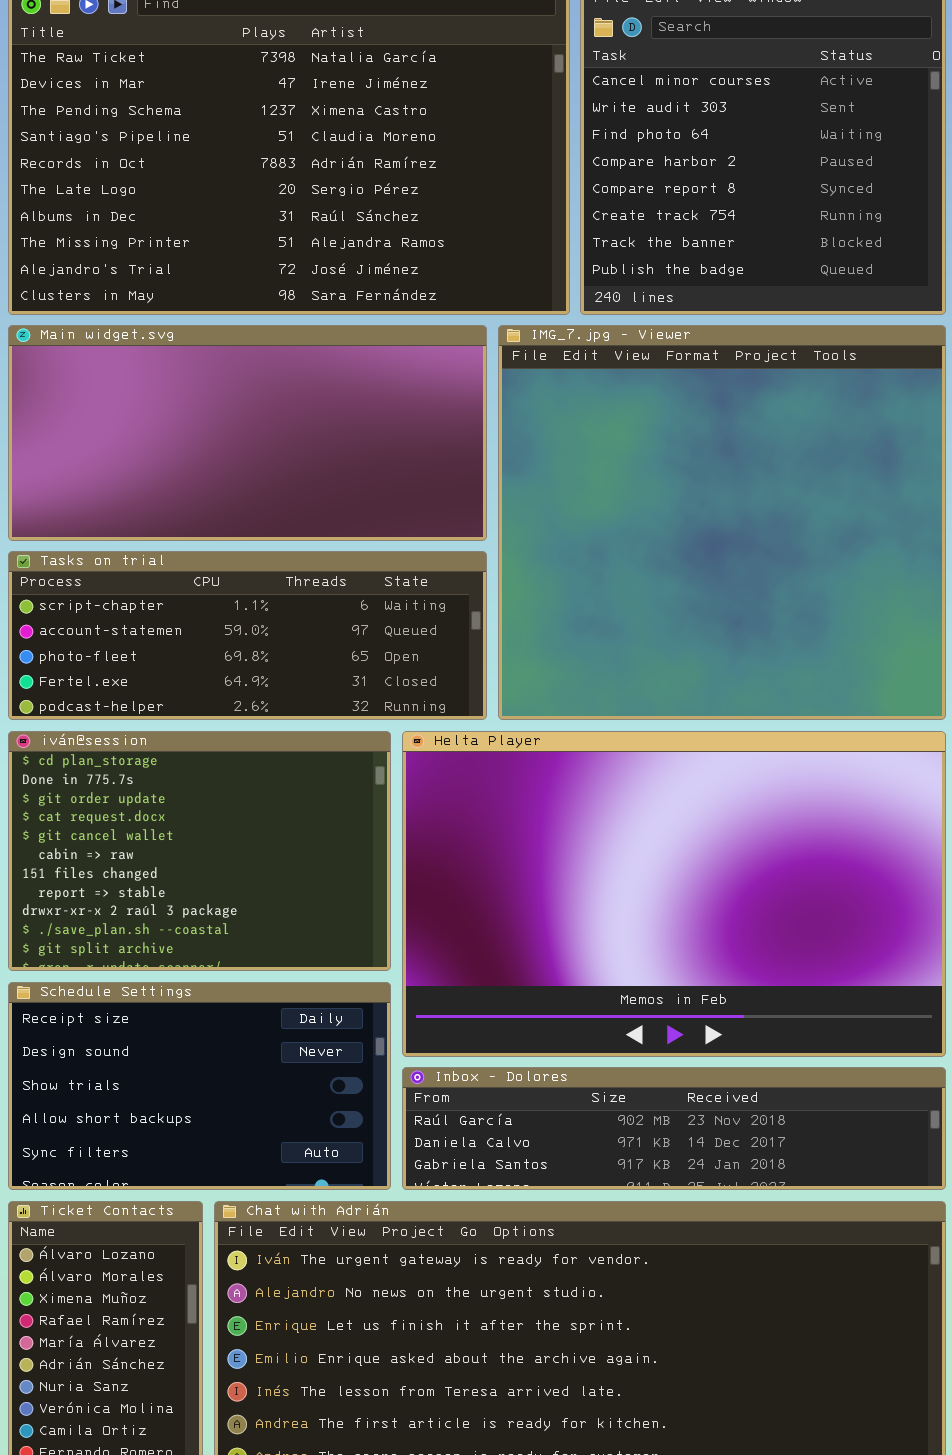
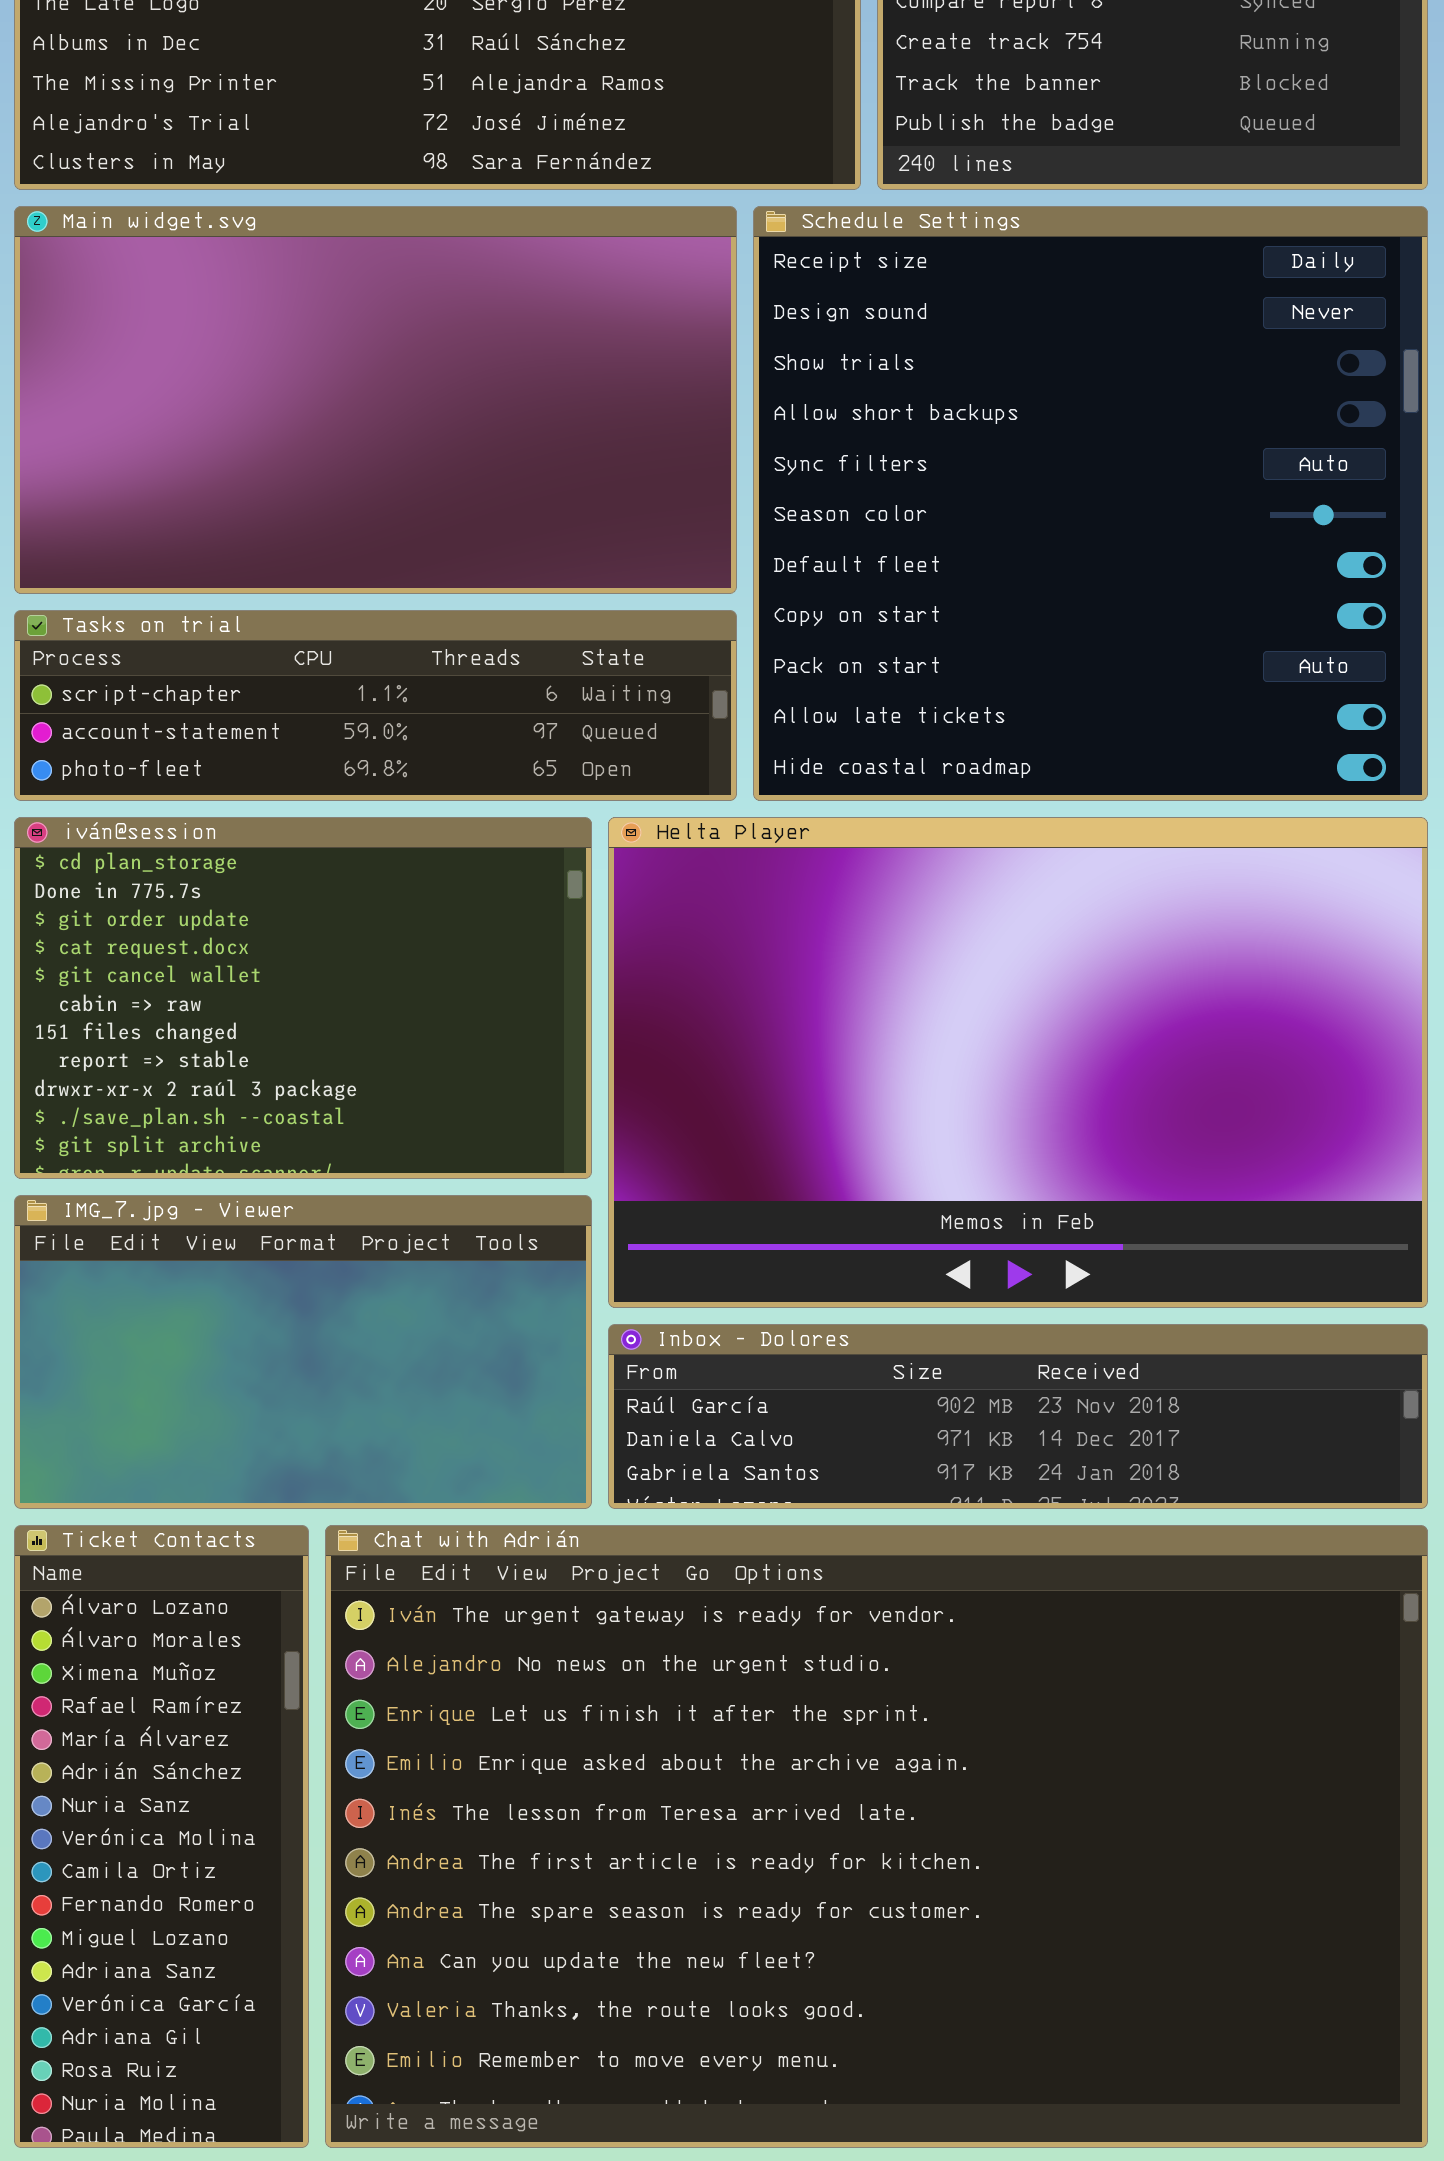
Main widget.svg: [8,325,487,541] -> [14,206,737,594], resized
IMG_7.jpg - Viewer: [498,325,946,720] -> [14,1195,592,1509], moved, resized
Tasks on trial: [8,551,487,720] -> [14,610,737,801], resized
Schedule Settings: [8,982,391,1190] -> [753,206,1428,801], moved, resized

